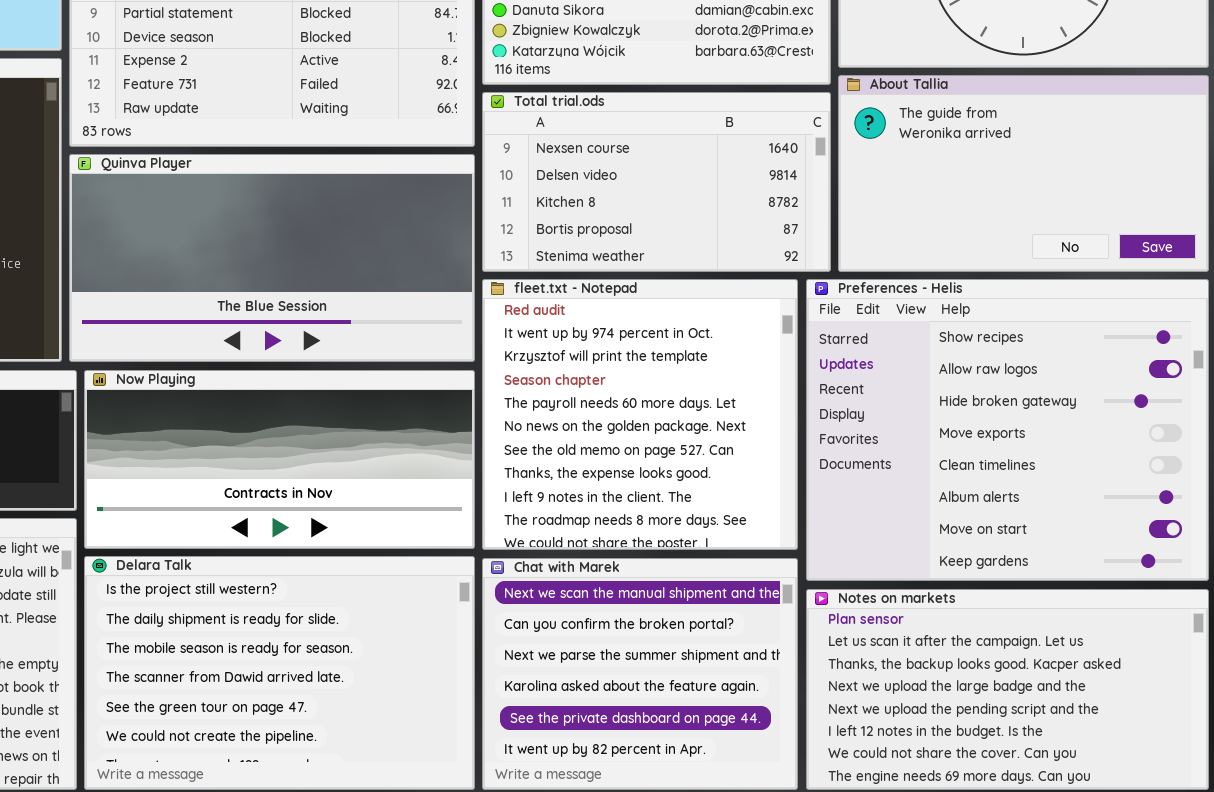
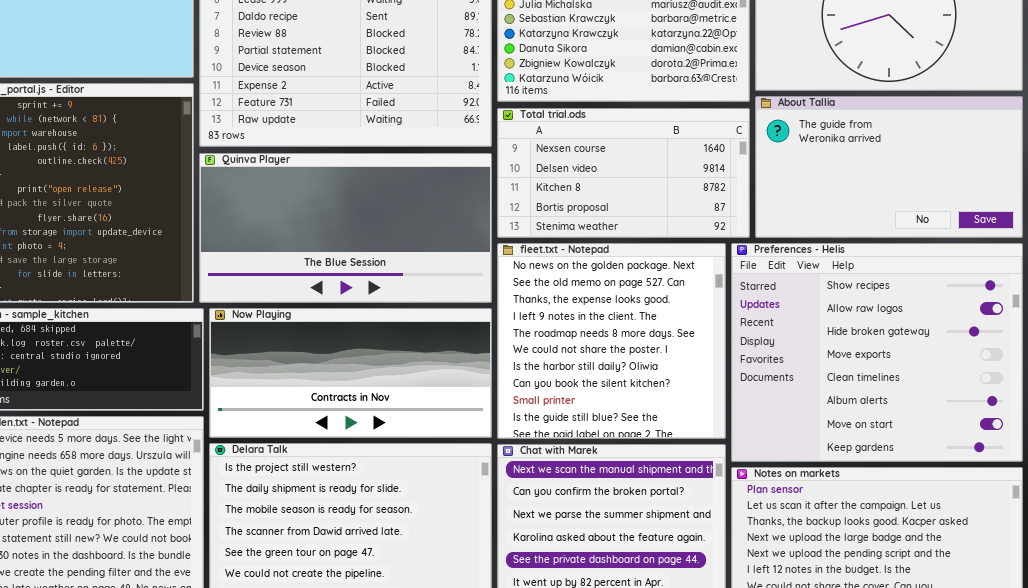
fleet.txt - Notepad: [482,279,798,550] -> [497,243,726,439], scrolled down 5 rows

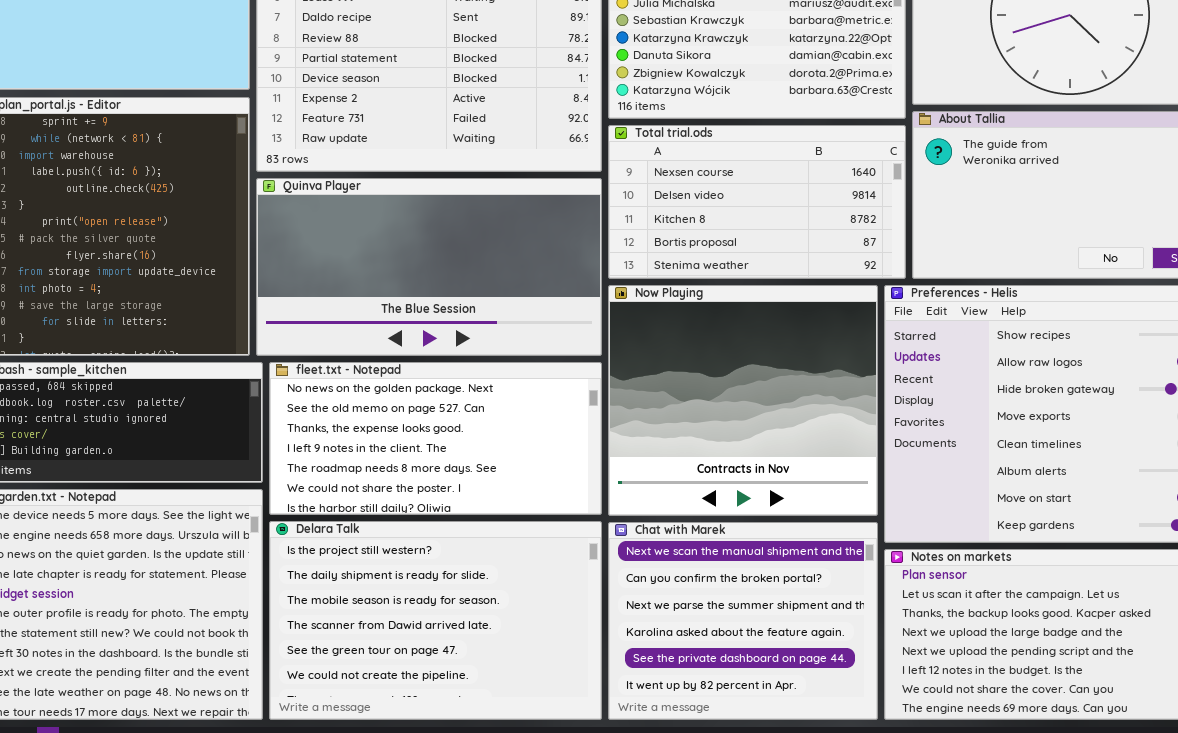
fleet.txt - Notepad: [497,243,726,439] -> [269,362,602,515], moved, resized
Now Playing: [209,308,492,438] -> [608,285,878,516], moved, resized

